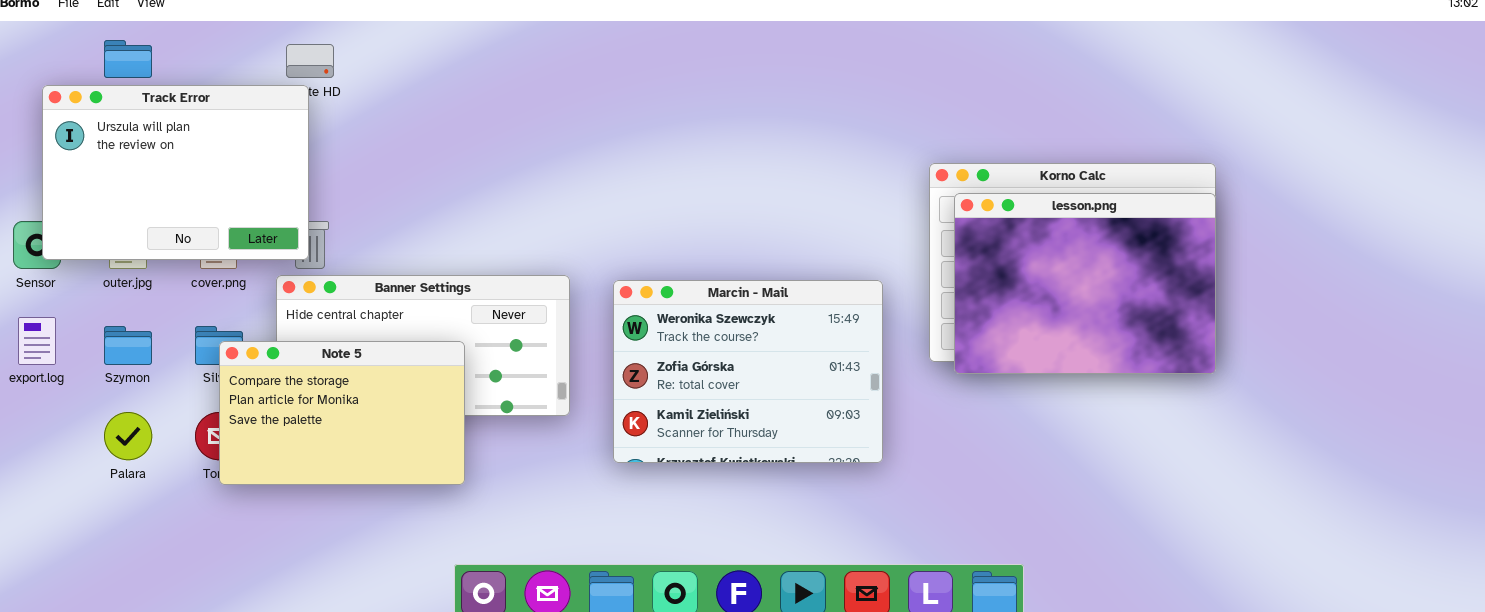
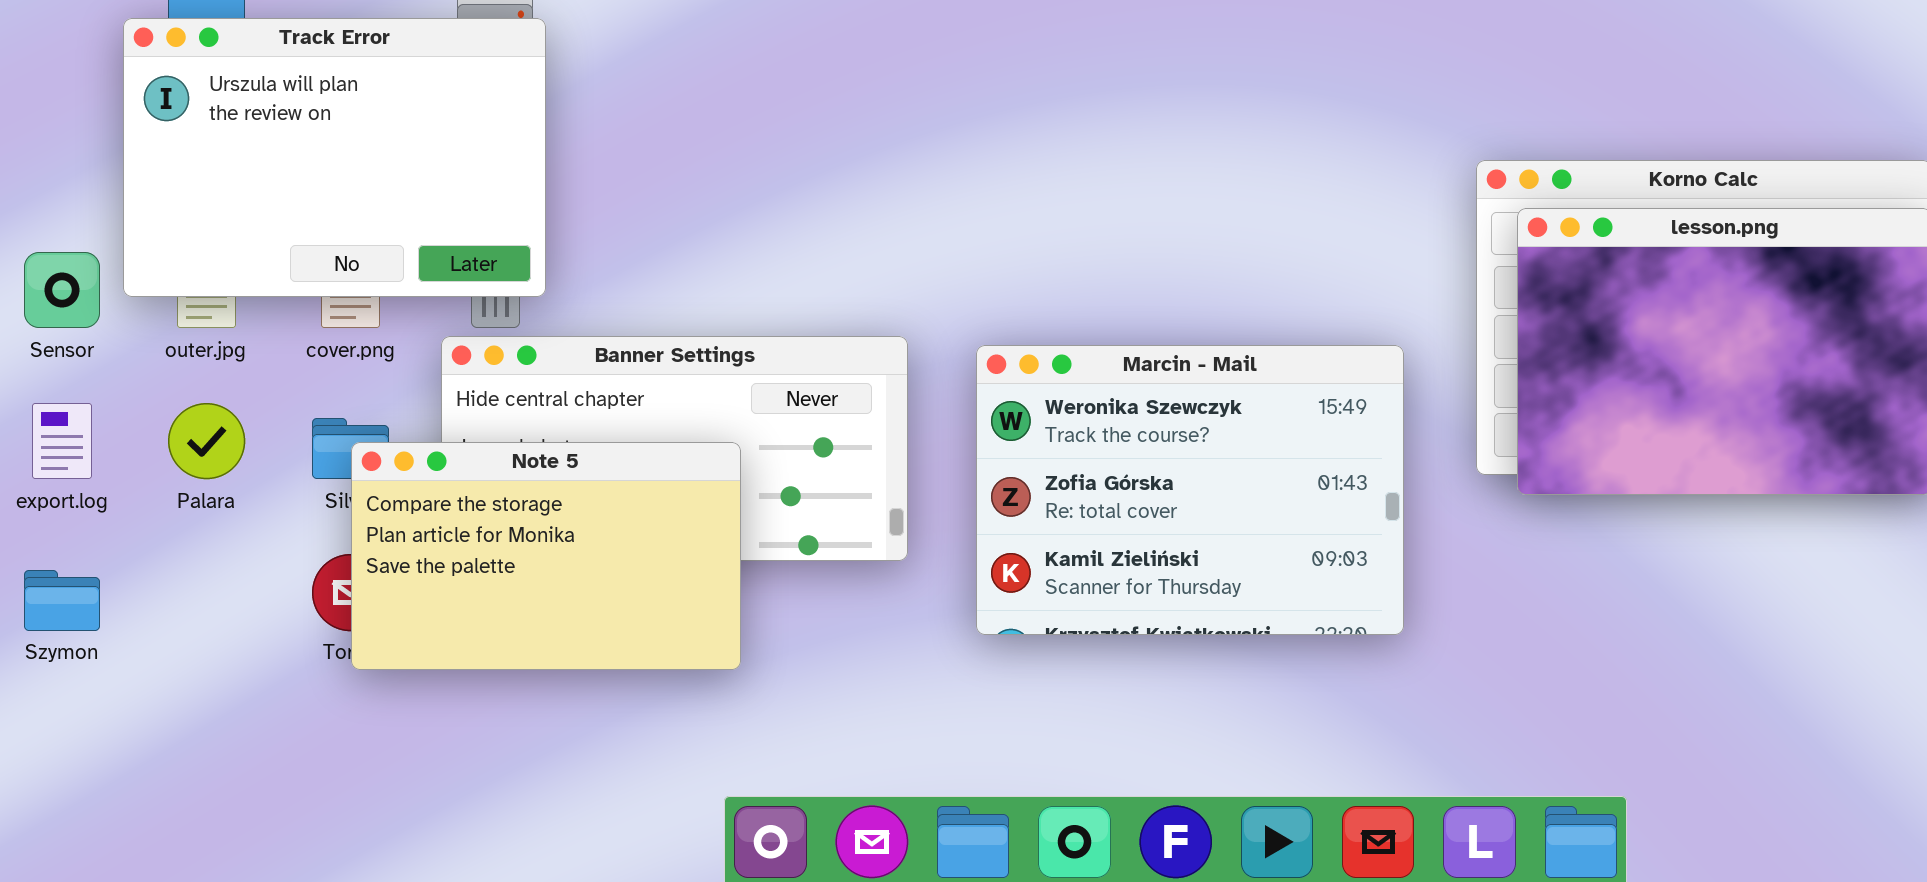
Track Error: [42,85,309,260] -> [123,18,546,297], moved
Szymon: [104,326,152,365] -> [24,570,100,631], moved
Palara: [104,412,152,460] -> [168,403,245,479], moved

